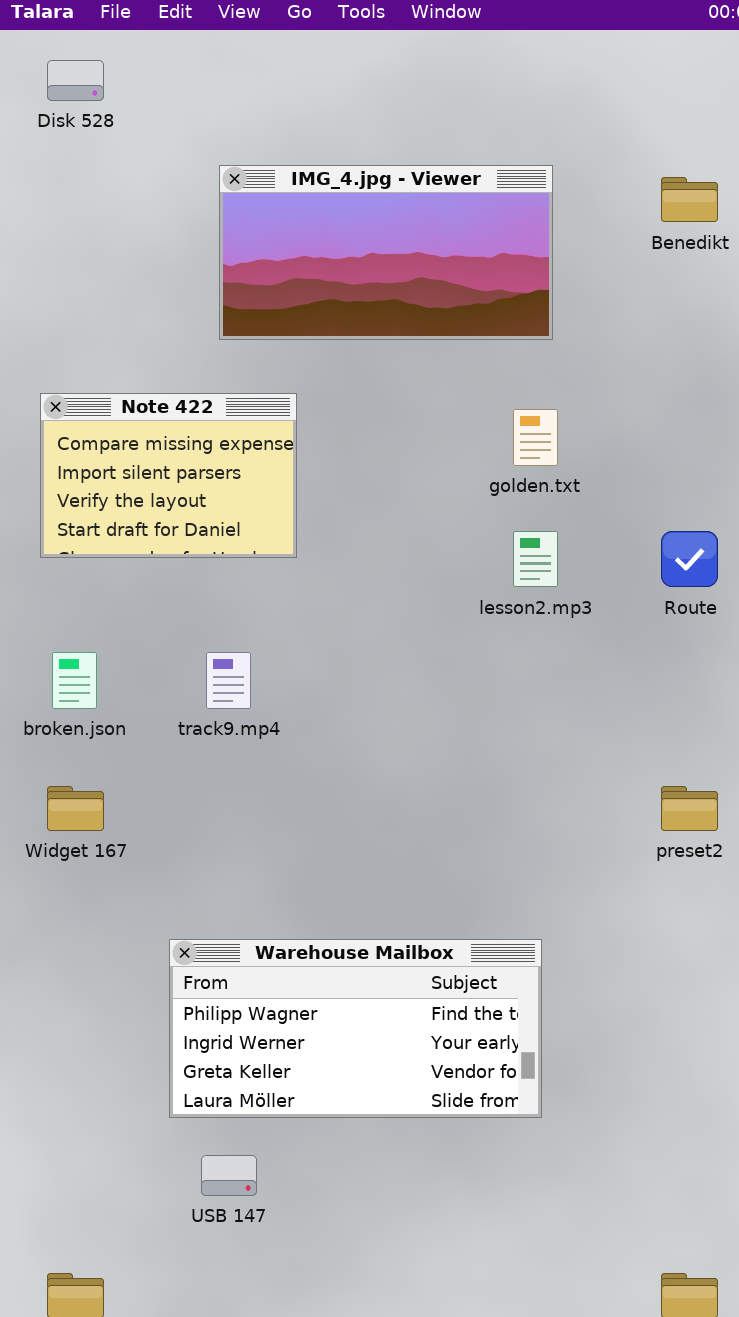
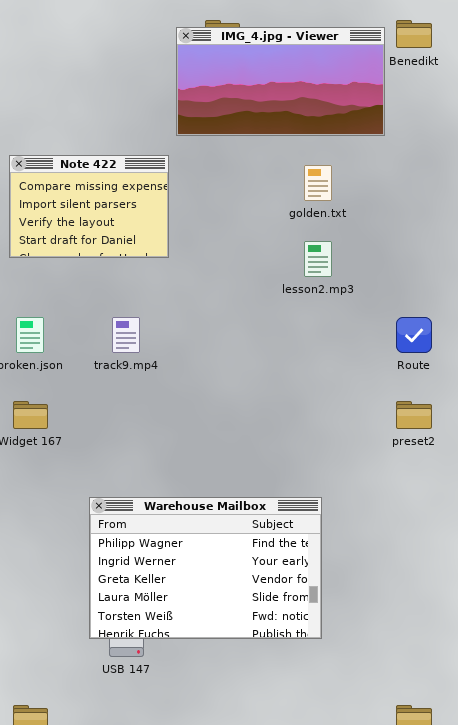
IMG_4.jpg - Viewer: [219,165,553,340] -> [176,27,385,136], moved
Route: [661,531,718,587] -> [396,317,432,353], moved
Warehouse Mailbox: [169,939,542,1118] -> [89,497,322,639], resized

